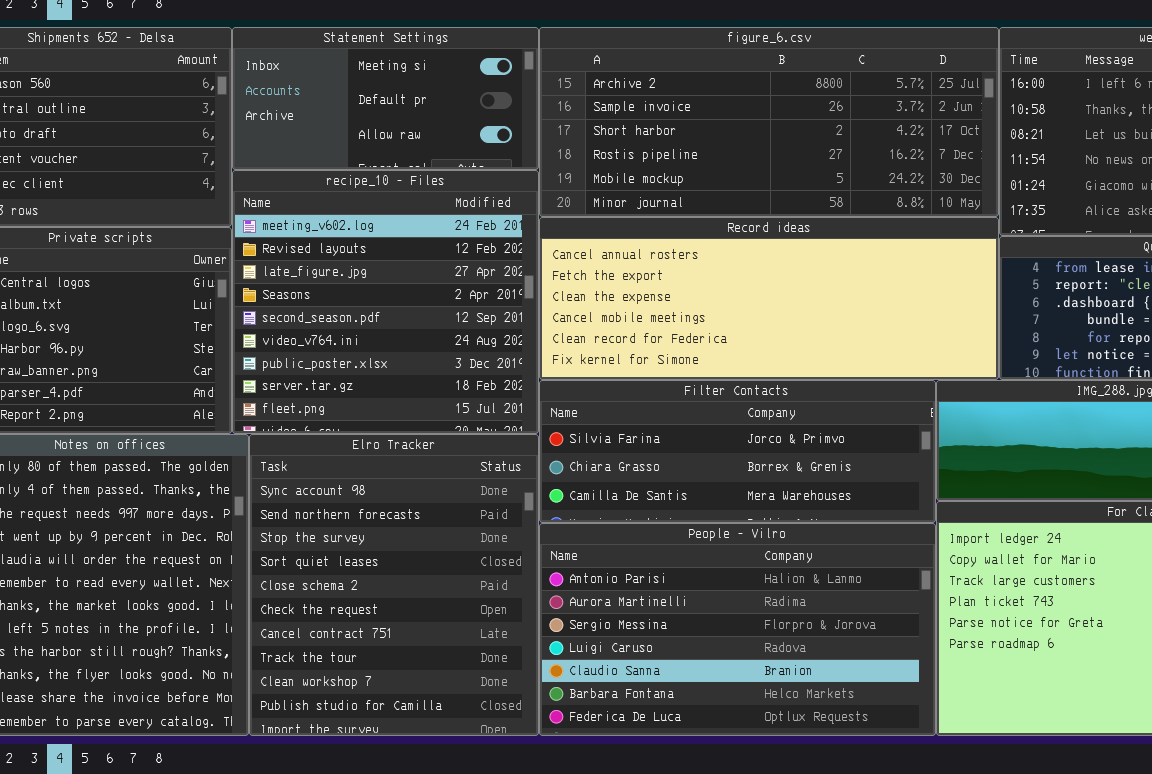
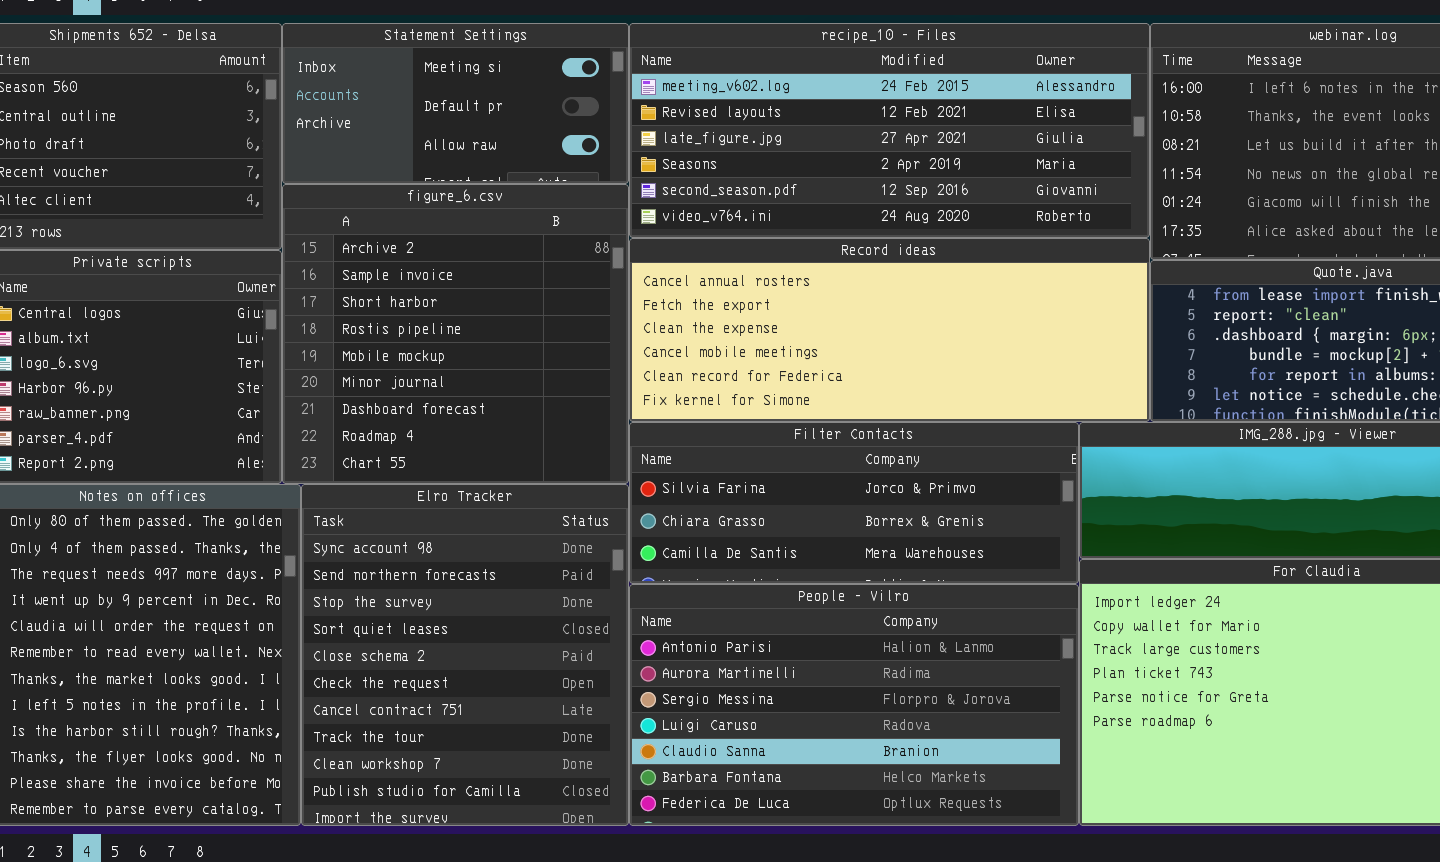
figure_6.csv: [539,27,999,217] -> [282,184,629,484], moved, resized
recipe_10 - Files: [232,170,539,434] -> [629,23,1150,238], moved, resized

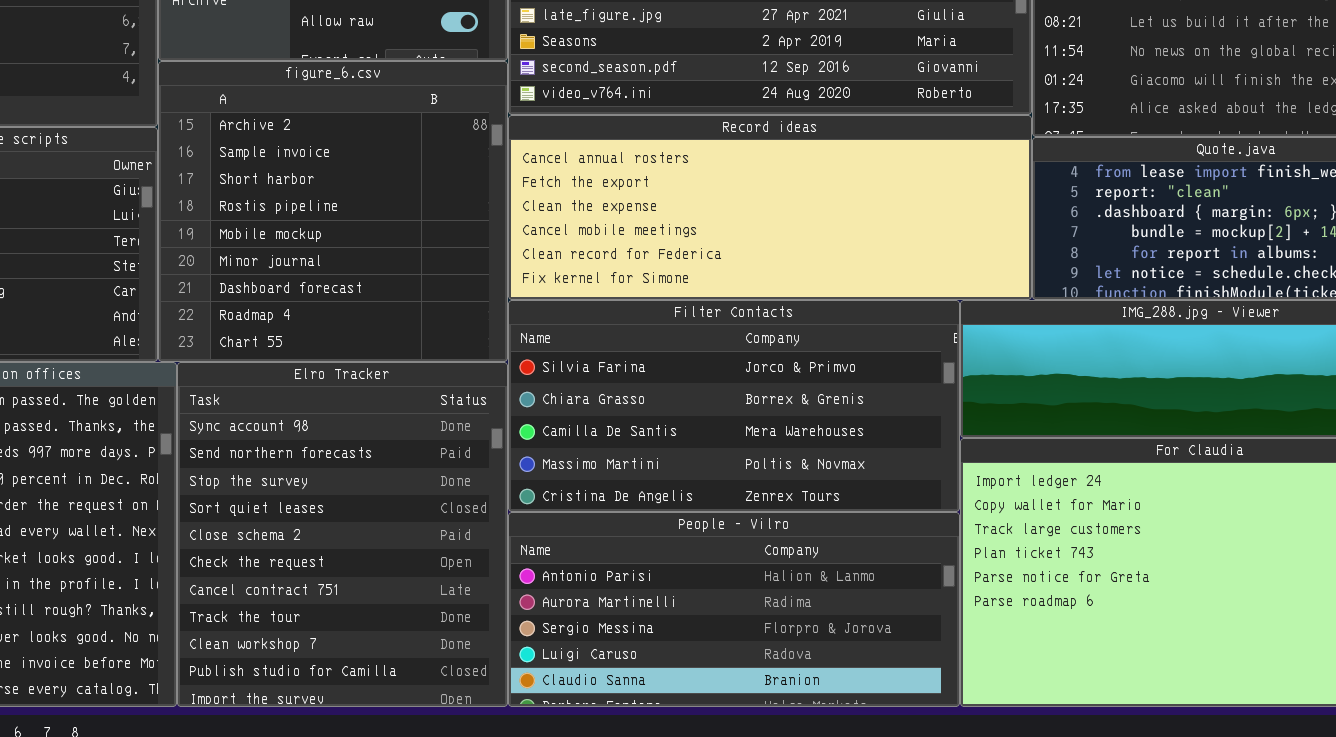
Filter Contacts: [629,422,1079,584] -> [508,300,960,512], resized
People - Vilro: [629,584,1079,826] -> [508,512,960,707], resized

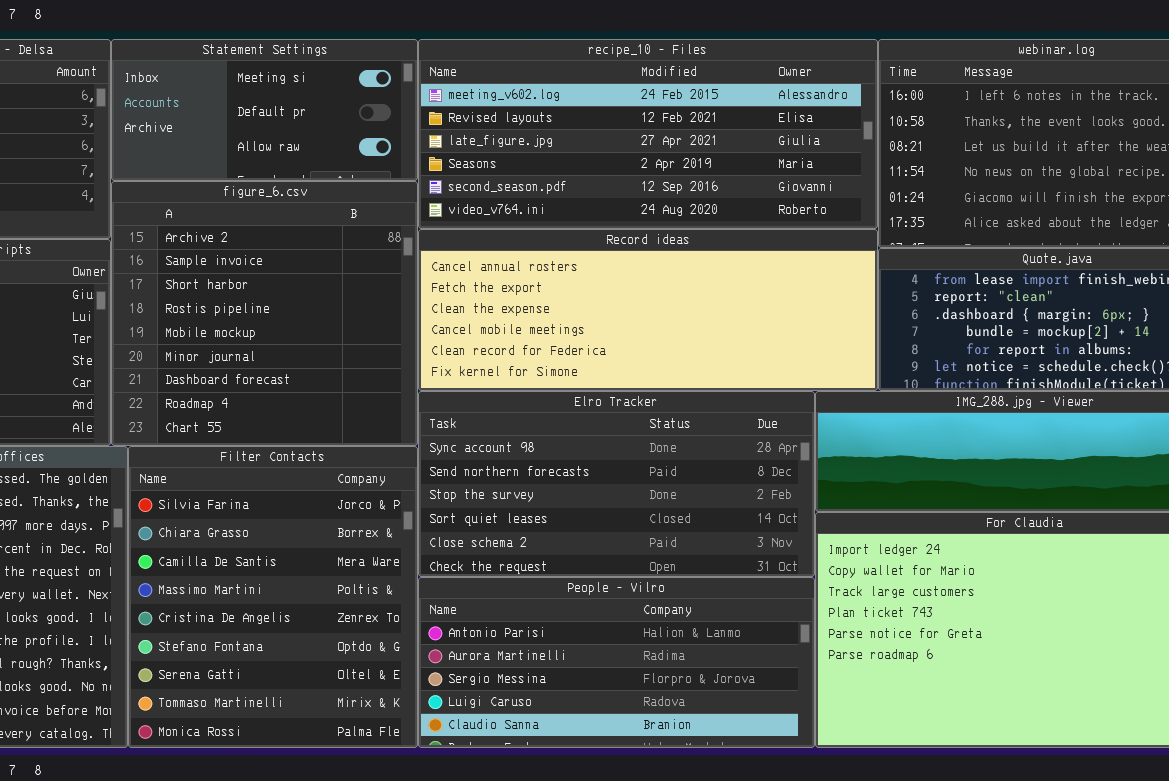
Filter Contacts: [508,300,960,512] -> [128,446,418,748], moved, resized
Elro Tracker: [177,362,508,707] -> [418,391,815,577], moved, resized

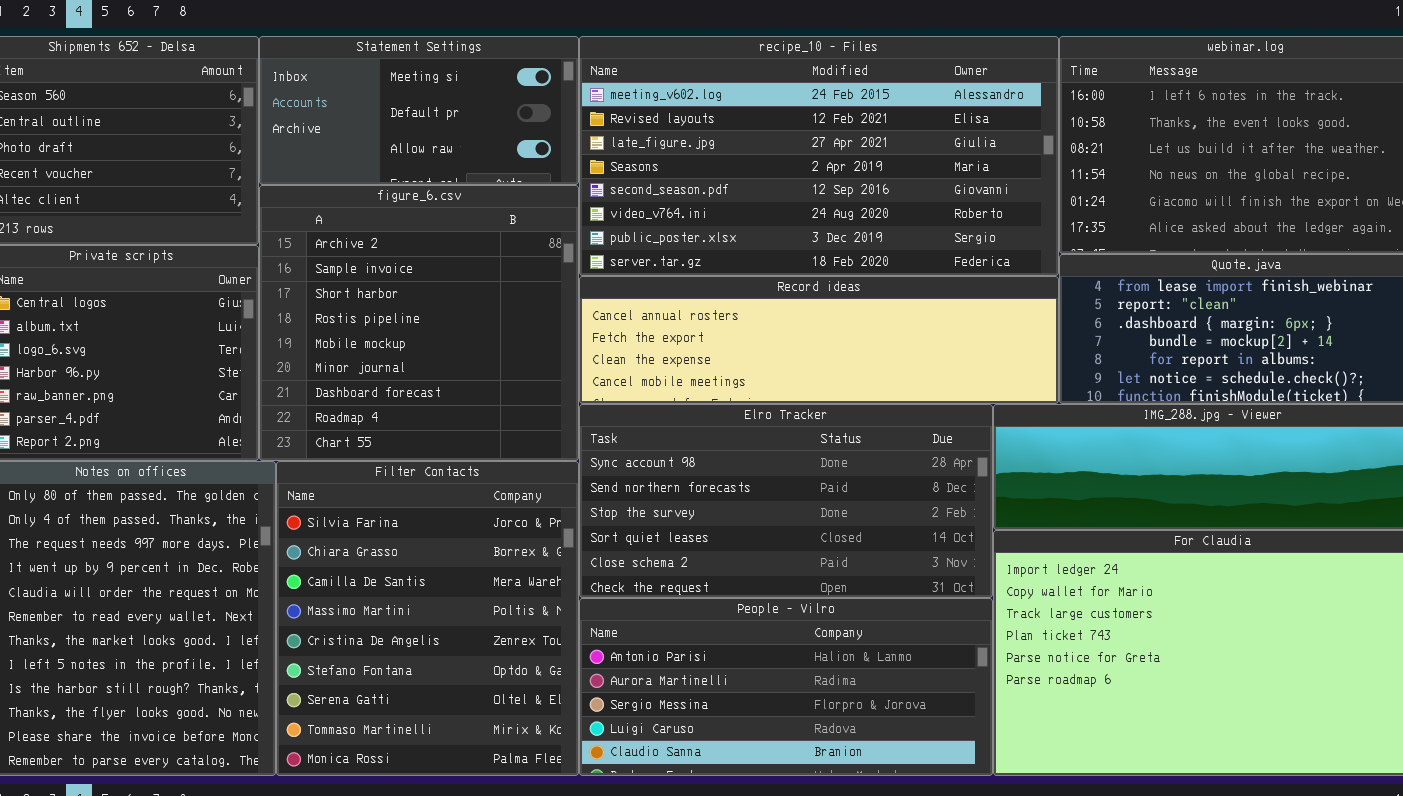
recipe_10 - Files: [418,39,878,229] -> [579,36,1059,276], resized
Record ideas: [418,229,878,391] -> [579,276,1059,404], resized

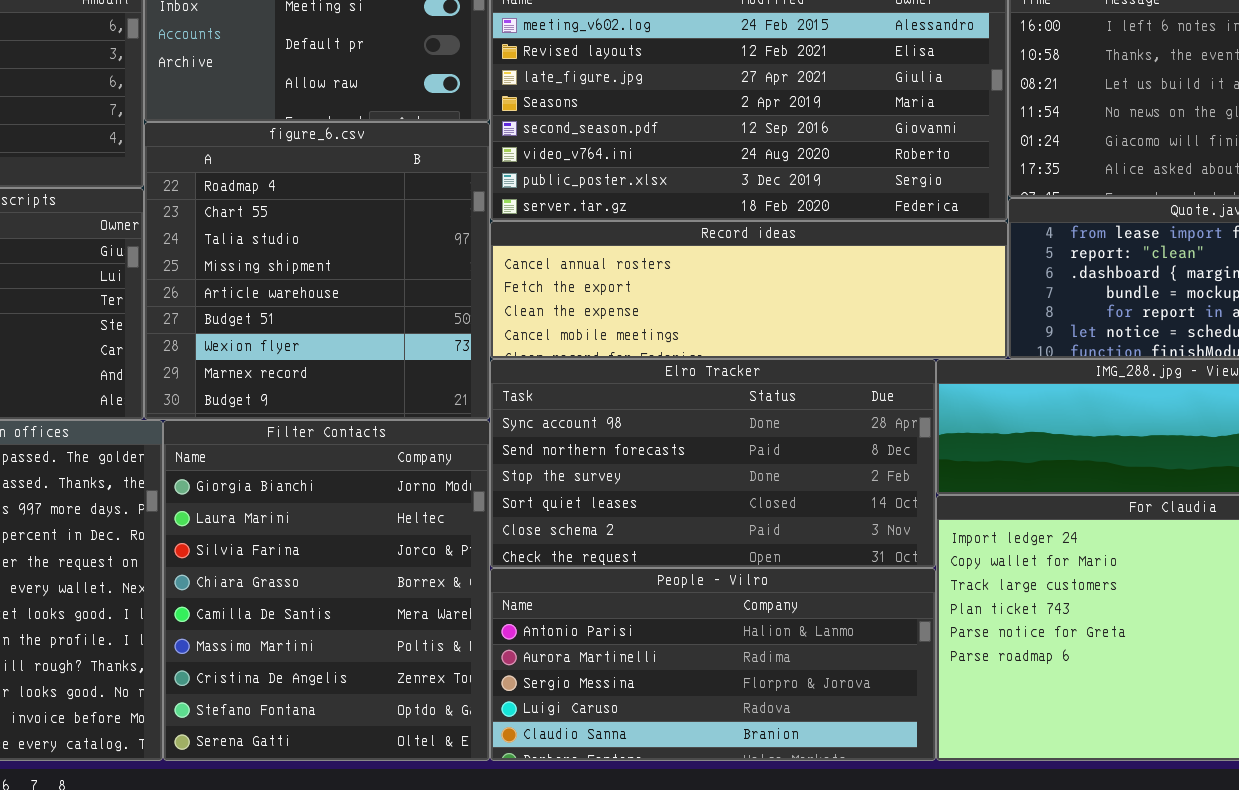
figure_6.csv: [259,185,579,461] -> [144,122,490,420], scrolled down 7 rows
Filter Contacts: [276,461,579,776] -> [163,420,490,761], scrolled up 2 rows

